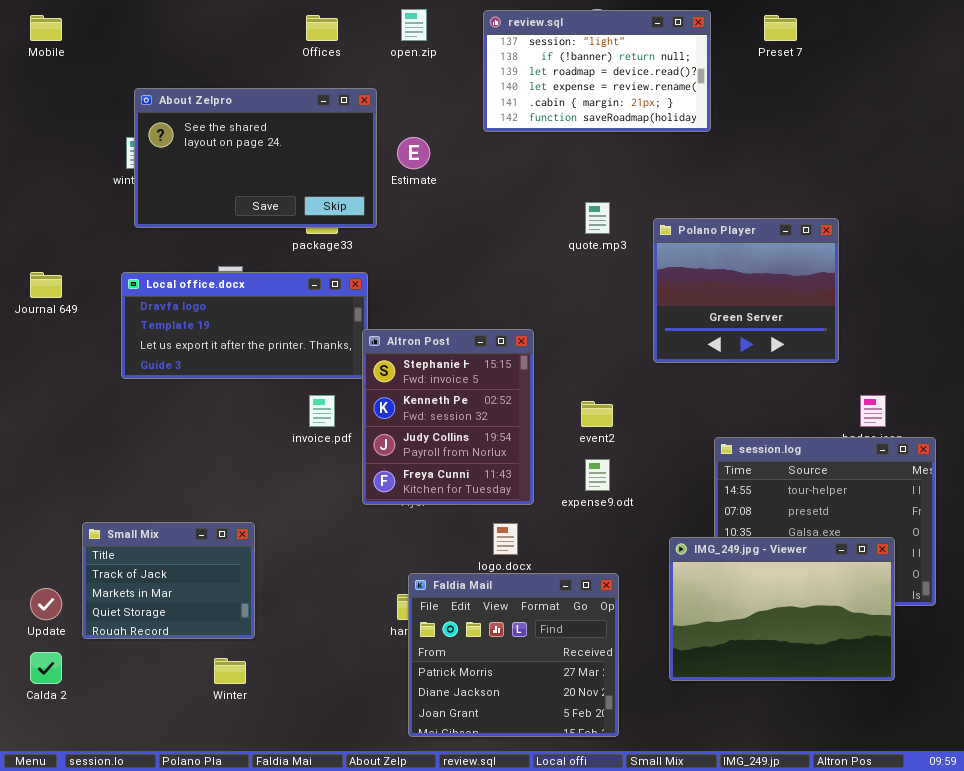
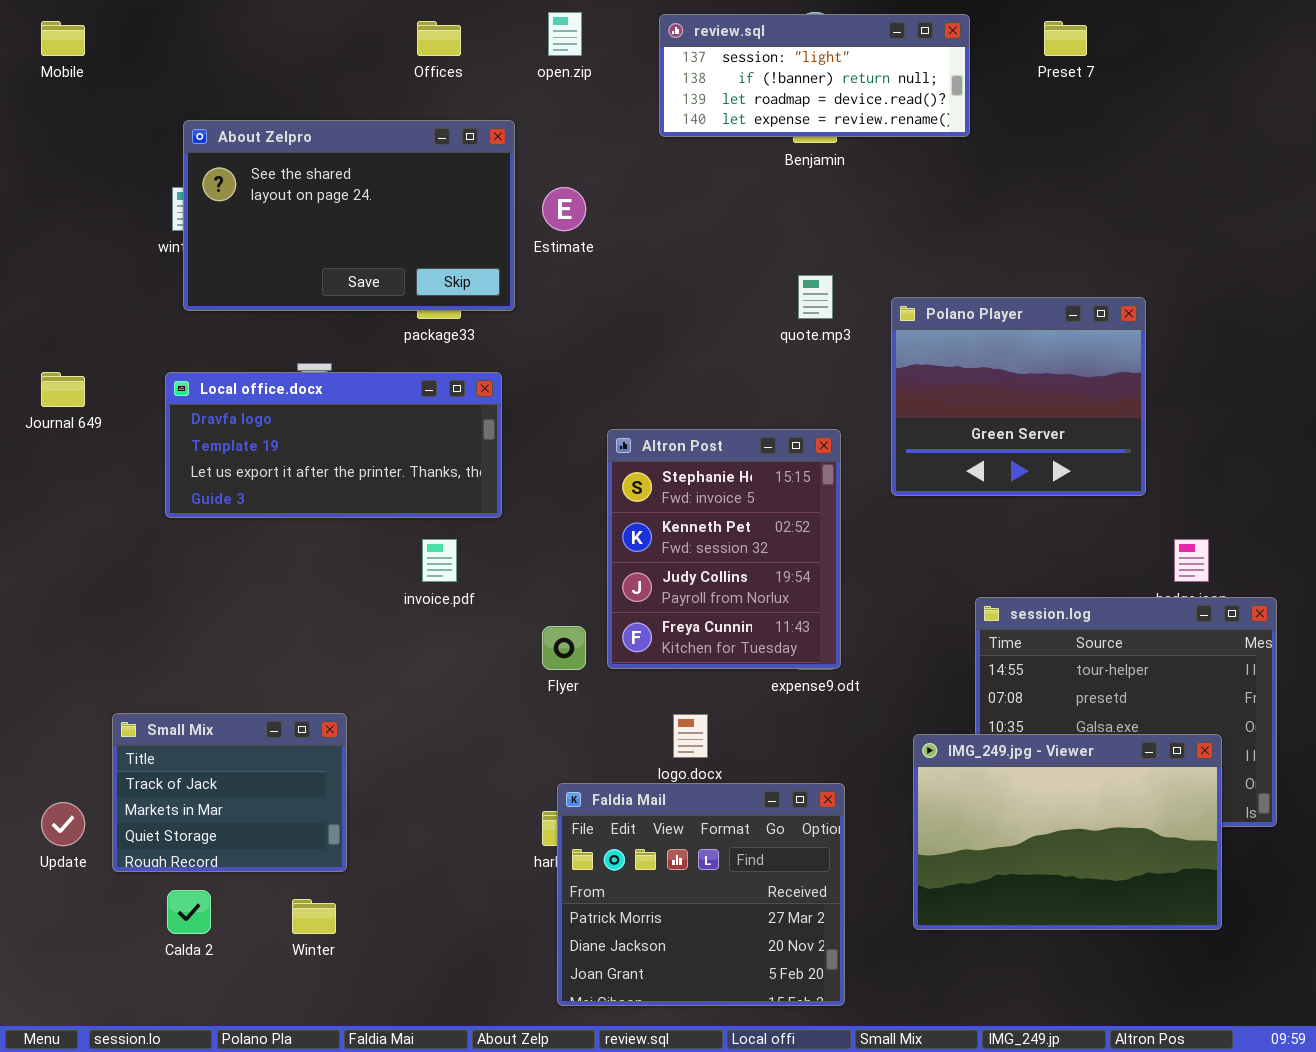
review.sql: [483,10,711,132] -> [659,14,970,137], resized
Altron Post: [362,329,534,505] -> [607,429,841,669], moved
Calda 2: [30,652,62,684] -> [167,890,211,934], moved

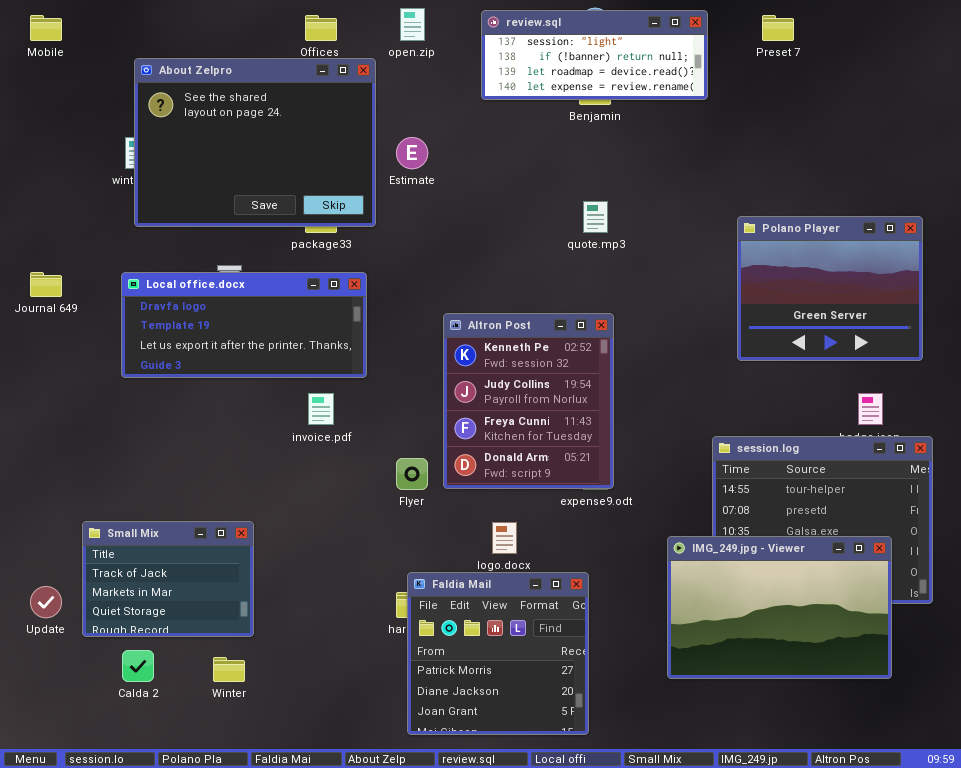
About Zelpro: [183,120,515,311] -> [134,58,376,227], resized
Polano Player: [891,297,1146,496] -> [737,216,923,361], moved
Altron Post: [607,429,841,669] -> [443,313,614,489], scrolled down 1 row
Faldia Mail: [557,783,845,1006] -> [407,572,589,735], resized

